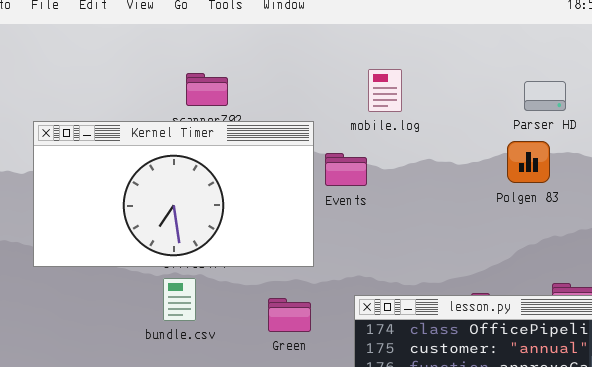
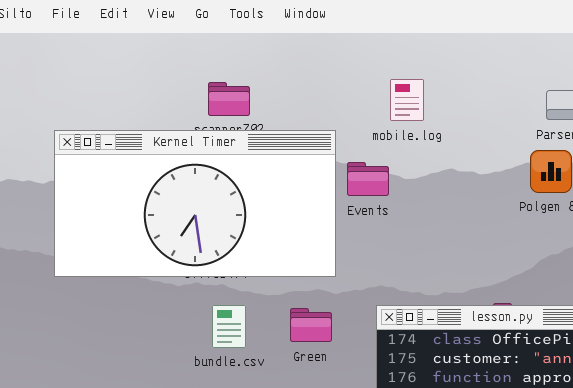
bundle.csv: [163,278,196,321] -> [212,305,246,348], moved

